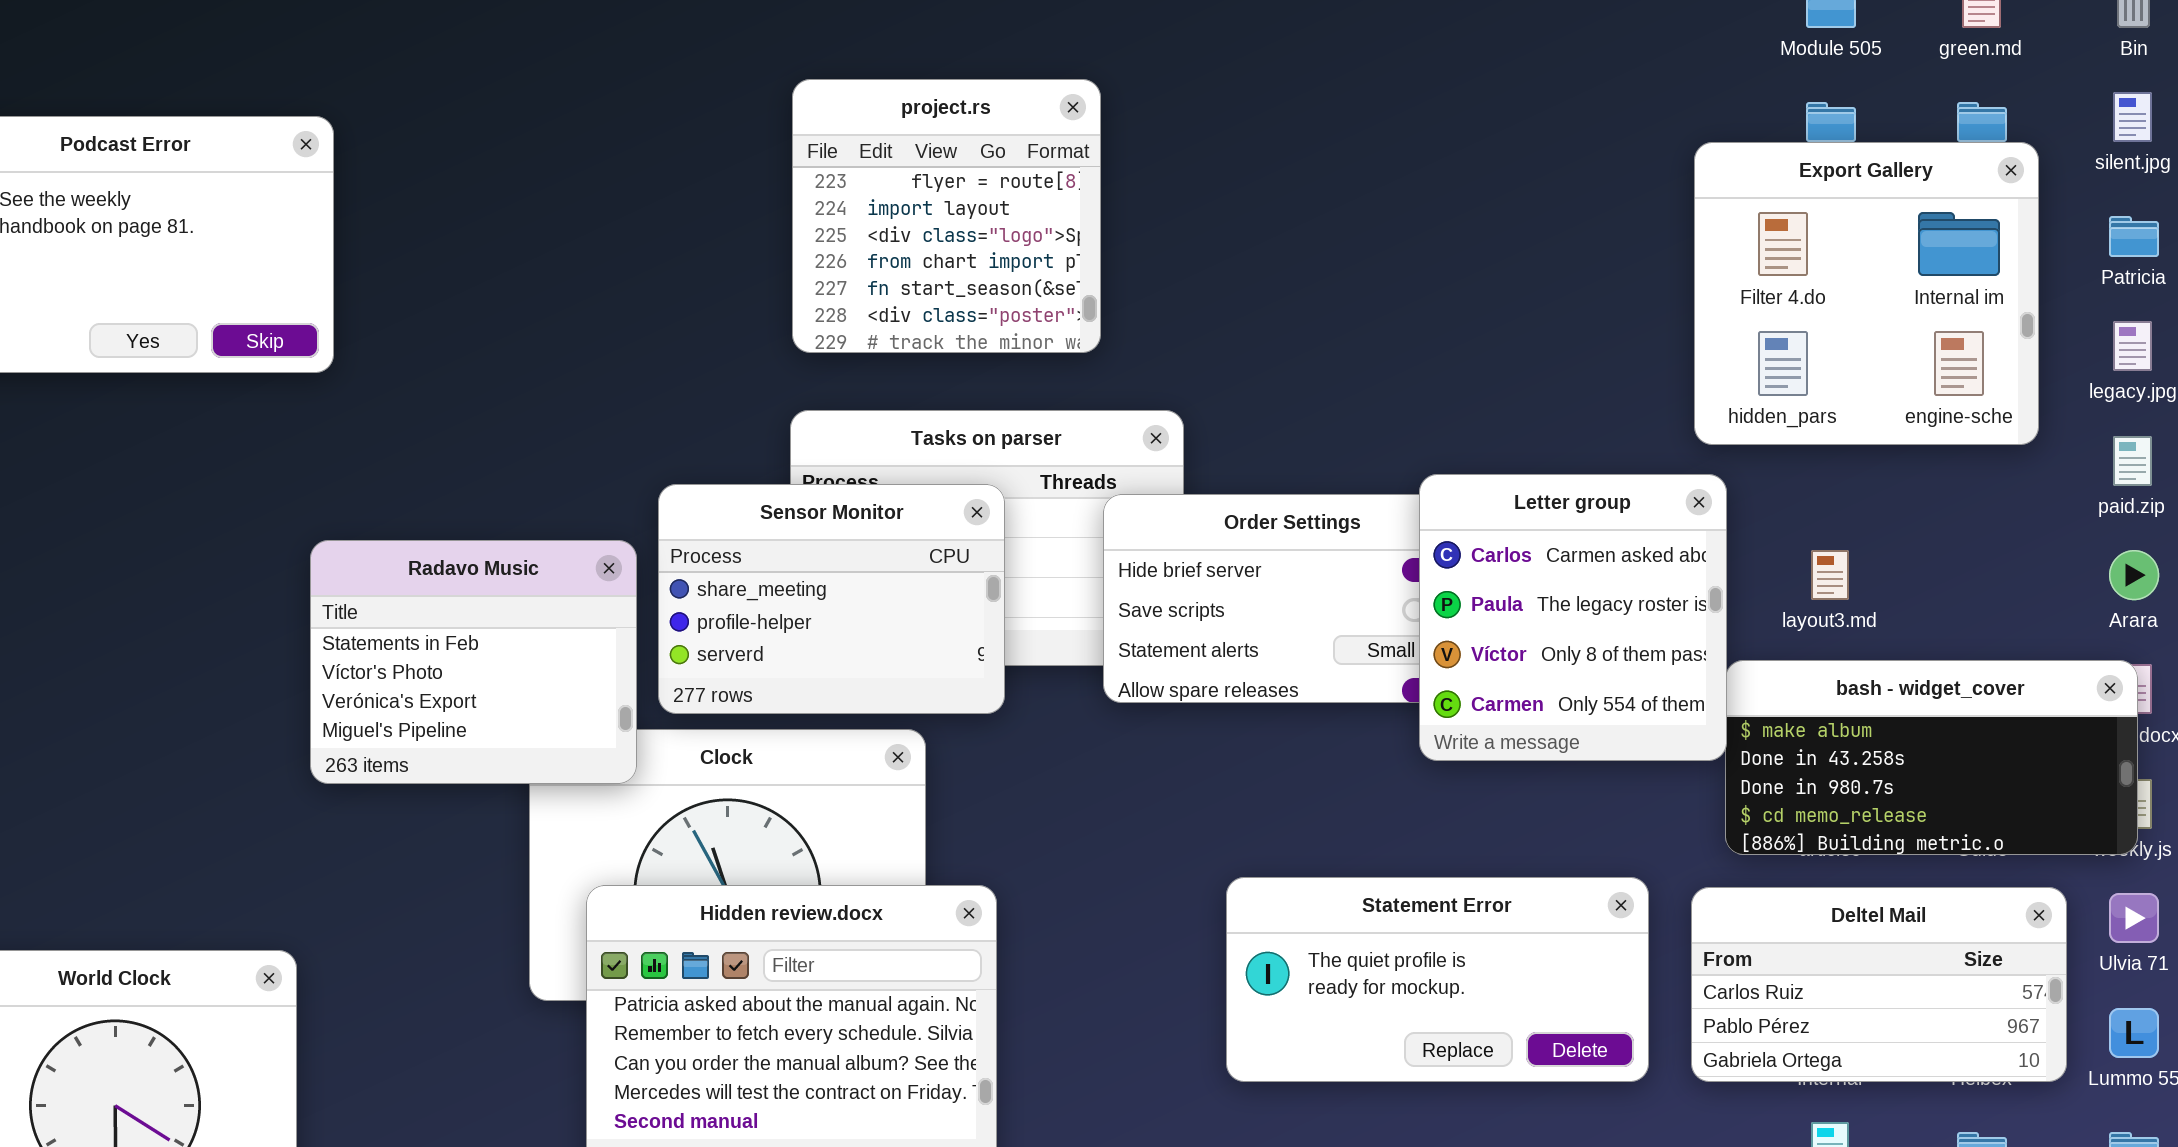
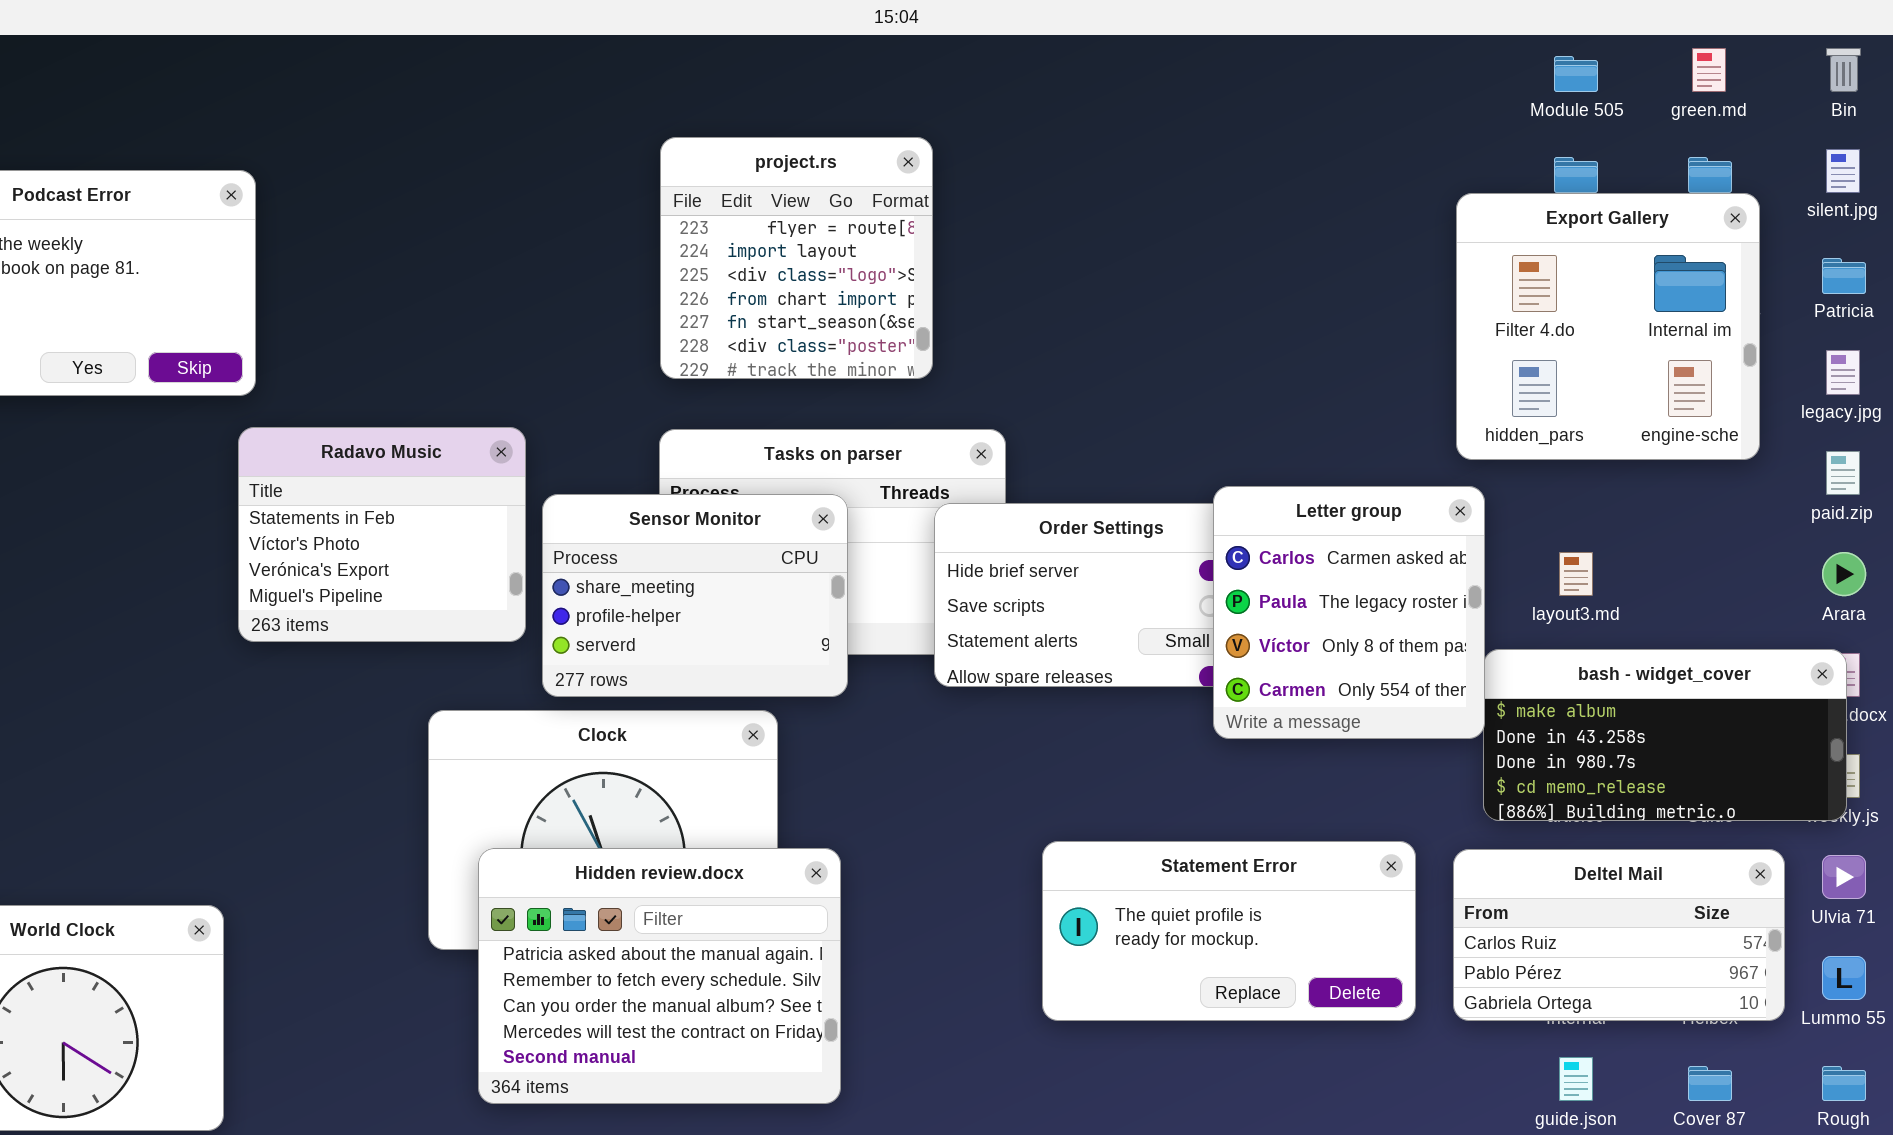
Radavo Music: [310,540,637,784] -> [238,427,526,642], moved

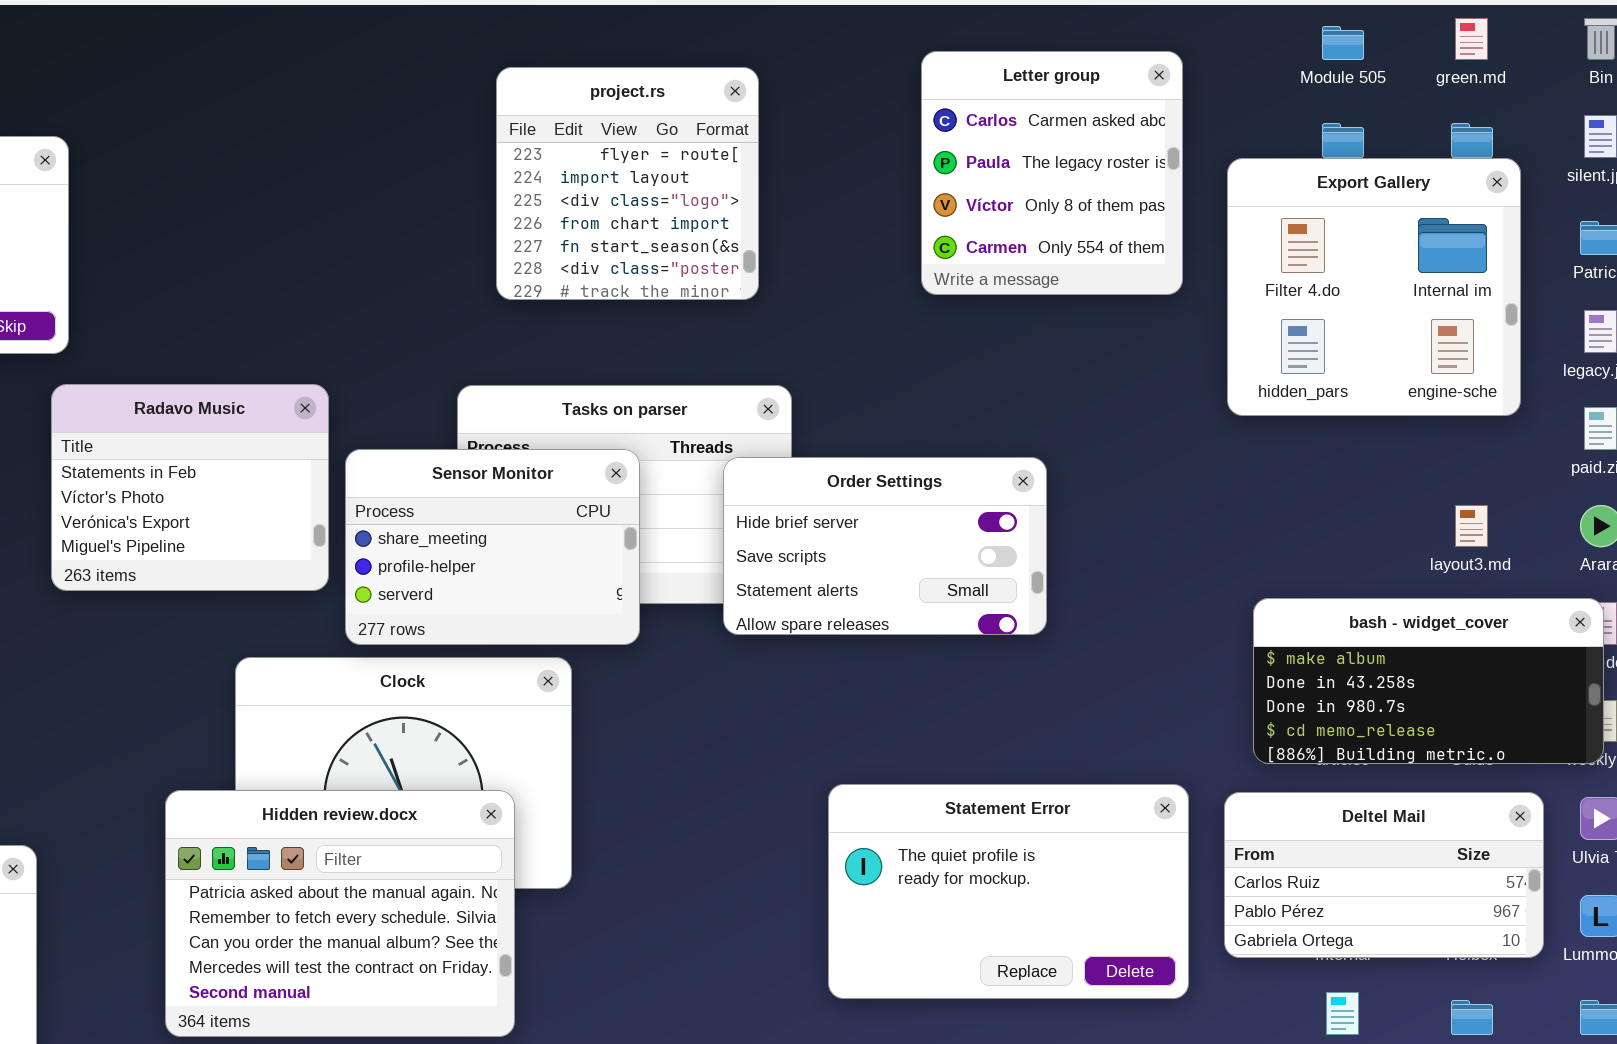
project.rs: [660,137,933,379] -> [496,67,759,300], moved
Letter group: [1213,486,1485,739] -> [921,51,1183,295], moved
layout3.md: [1559,552,1593,596] -> [1455,505,1488,547], moved
Statement Error: [1042,841,1416,1021] -> [828,784,1189,999], resized
Hidden review.docx: [478,848,841,1104] -> [165,790,515,1037], moved

